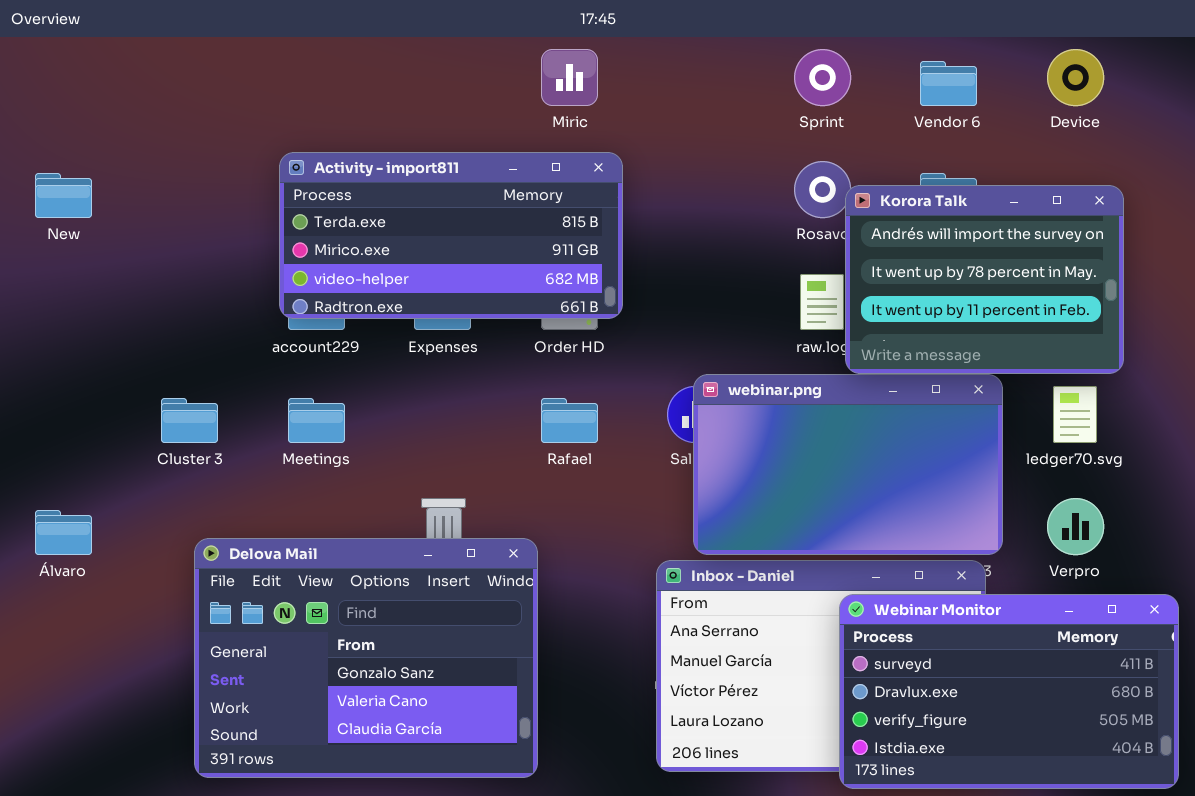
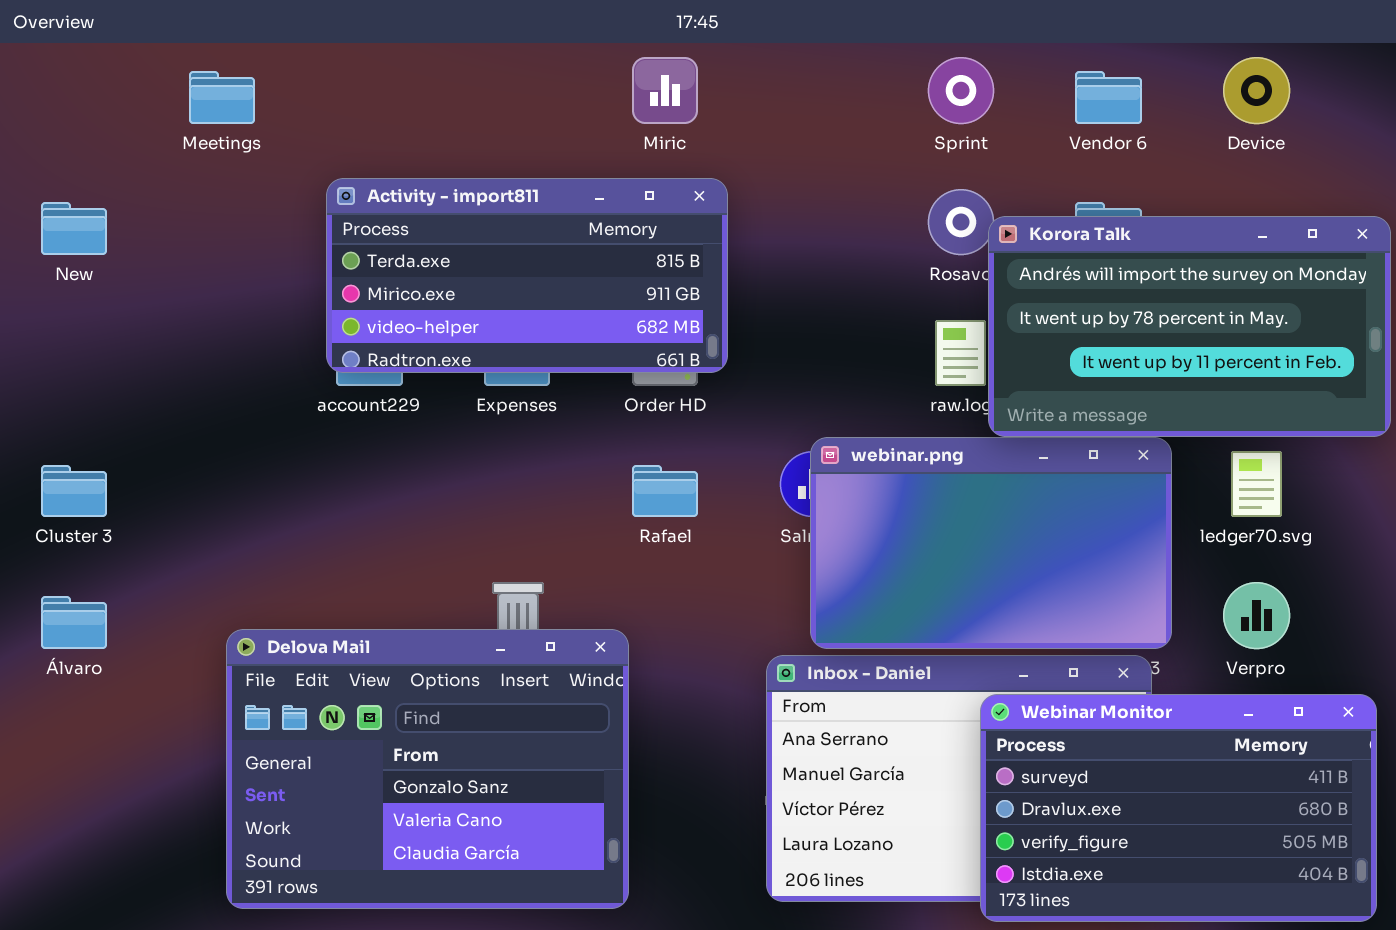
Korora Talk: [845,185,1124,374] -> [988,216,1391,437], resized
Cluster 3: [161,398,218,443] -> [41,465,107,517], moved
Meetings: [288,398,345,443] -> [189,71,255,124], moved

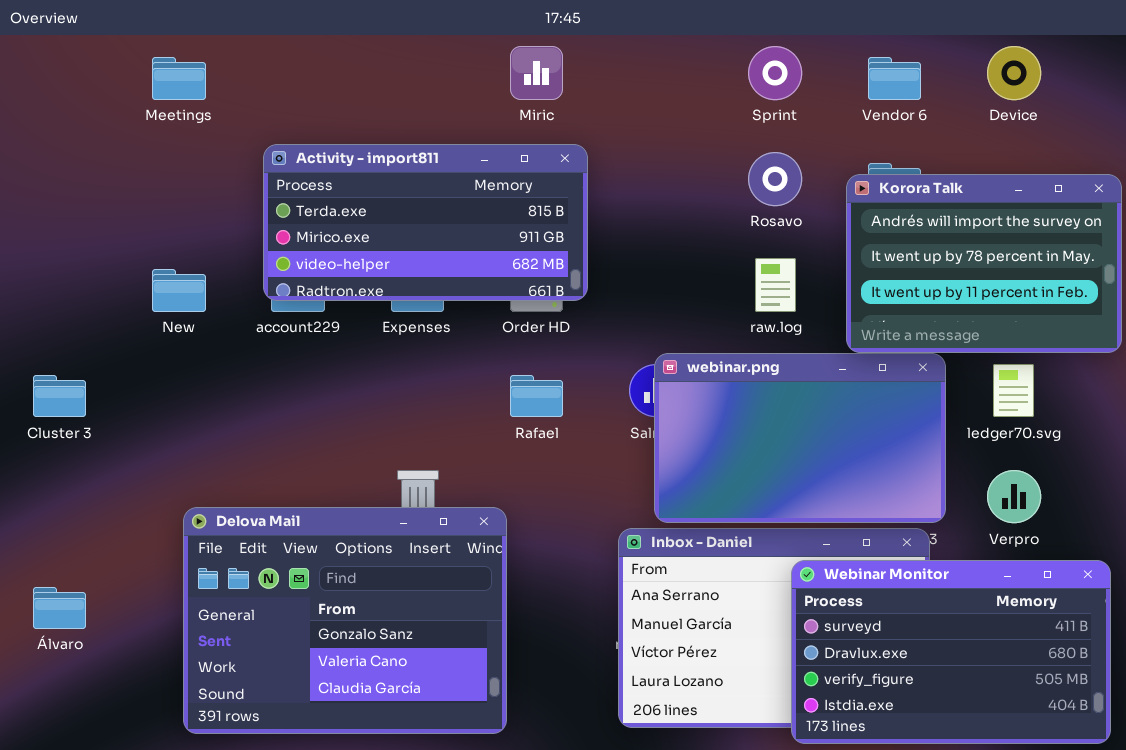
New: [41,202,107,255] -> [152,269,206,312], moved
Korora Talk: [988,216,1391,437] -> [846,174,1122,353], resized
Álvaro: [41,596,107,649] -> [33,587,86,629], moved

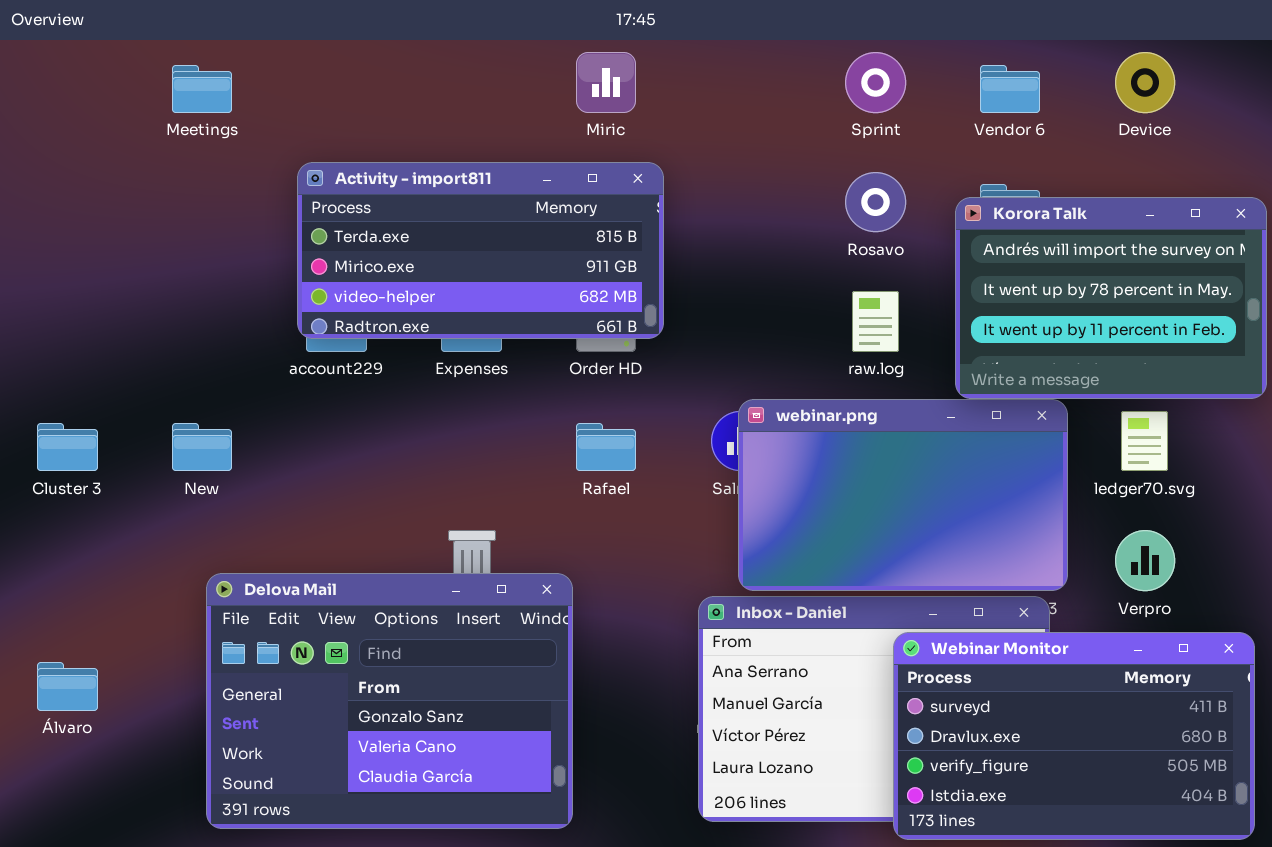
New: [152,269,206,312] -> [172,423,232,471], moved

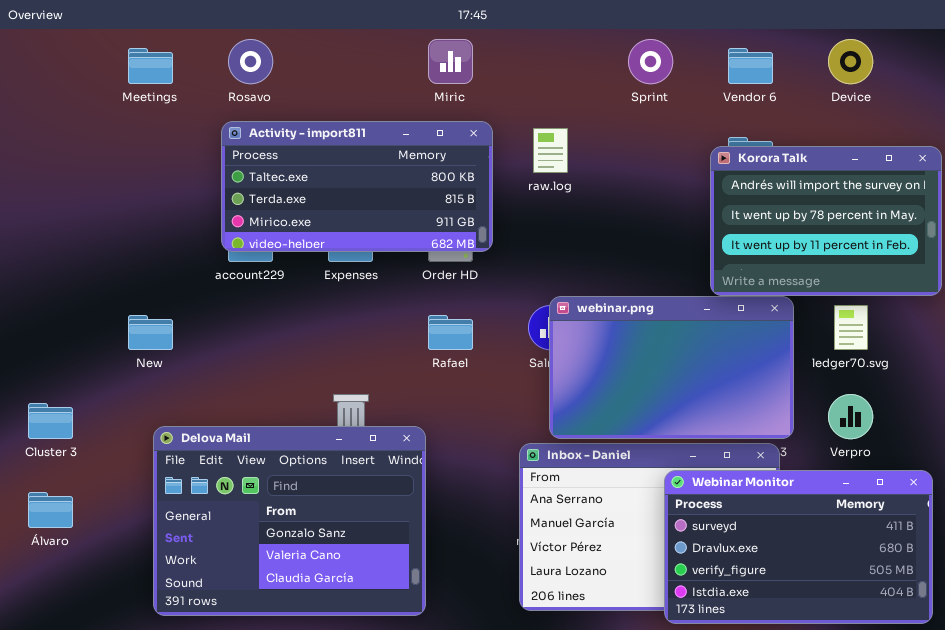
Activity - import811: [297,162,664,339] -> [221,121,493,252], scrolled up 1 row
Rosavo: [845,172,906,232] -> [228,39,273,84], moved
raw.log: [852,291,899,352] -> [533,128,568,173], moved
Cluster 3: [37,423,98,471] -> [28,403,73,439], moved

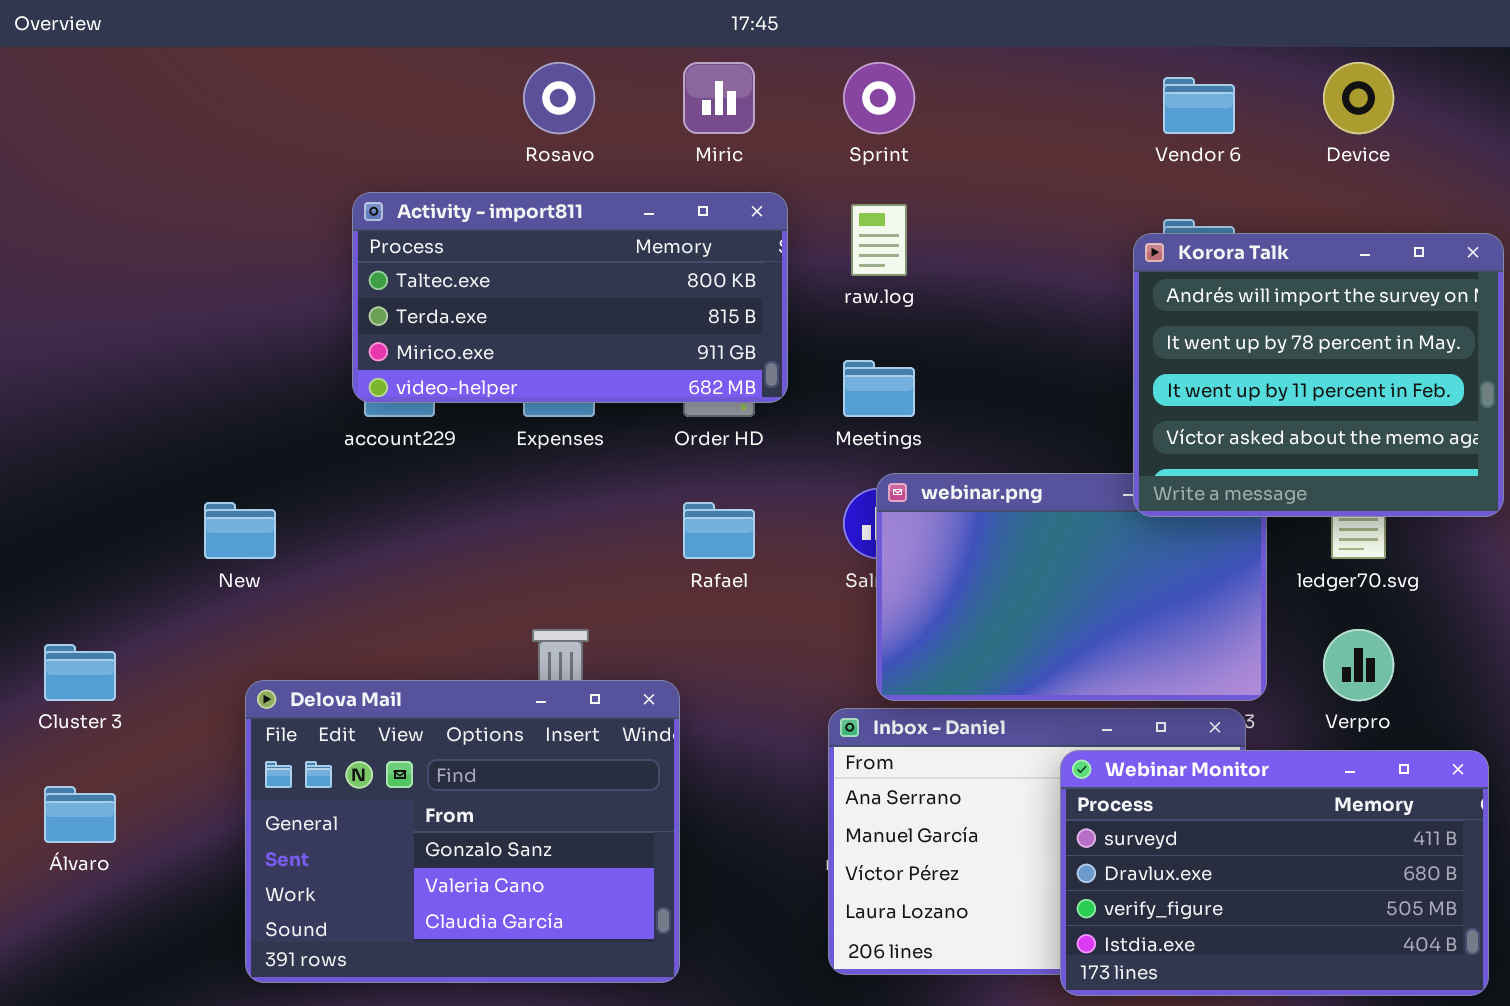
Rosavo: [228,39,273,84] -> [523,62,595,134], moved
Sprint: [628,39,673,84] -> [843,62,915,134], moved
Meetings: [128,48,173,84] -> [843,360,915,417], moved
Korora Talk: [710,146,942,296] -> [1133,233,1504,517], resized

